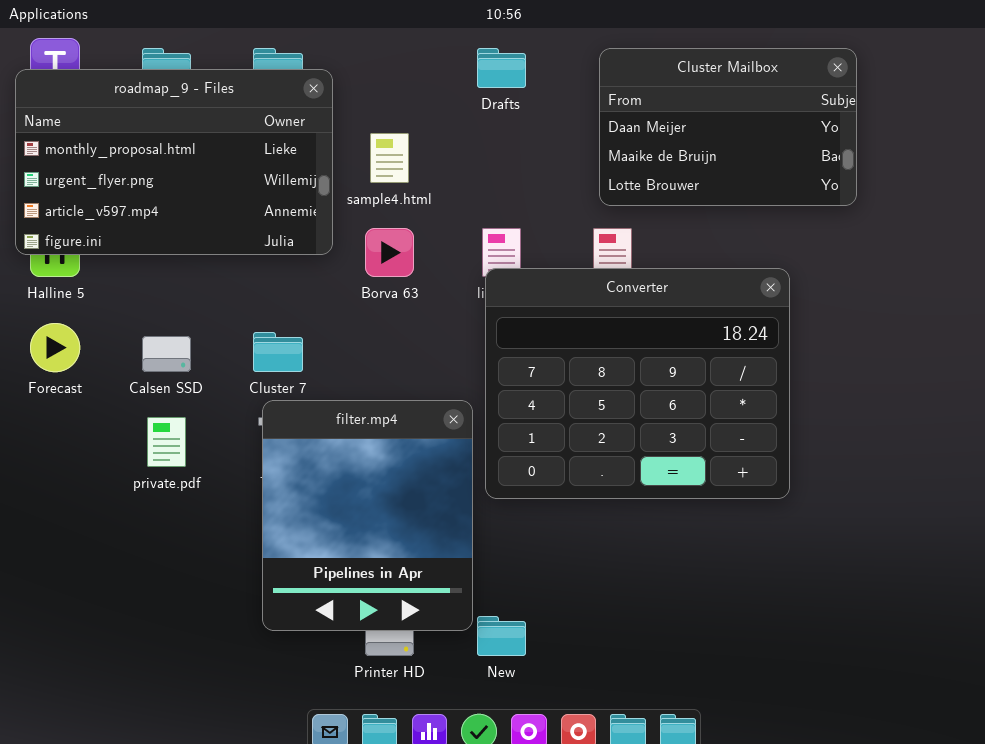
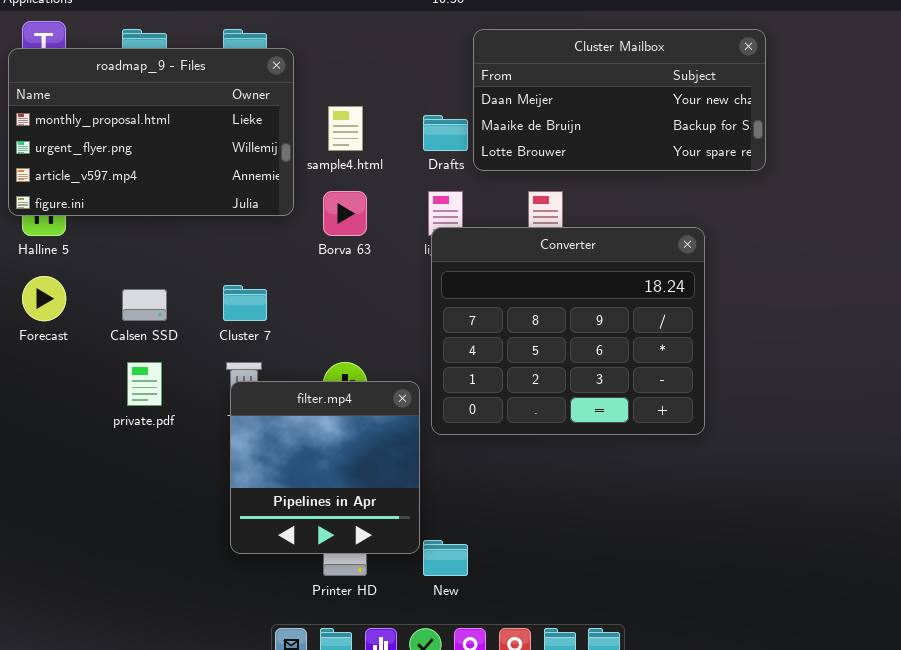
Drafts: [477,48,526,88] -> [423,115,468,151], moved
Cluster Mailbox: [599,48,857,206] -> [473,29,766,171], resized
filter.mp4: [262,400,473,631] -> [230,381,420,554], resized

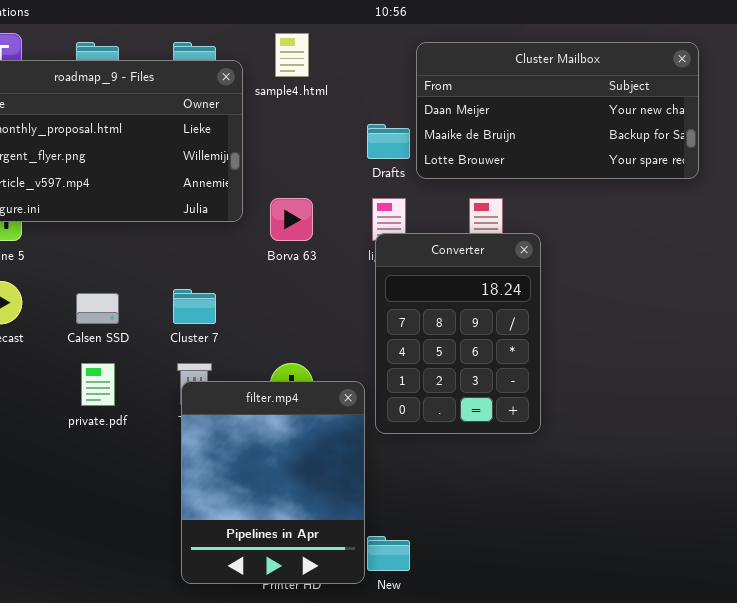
sample4.html: [328,106,363,151] -> [275,33,309,77], moved
Converter: [431,227,705,435] -> [375,233,541,434], resized
filter.mp4: [230,381,420,554] -> [181,381,365,584], resized

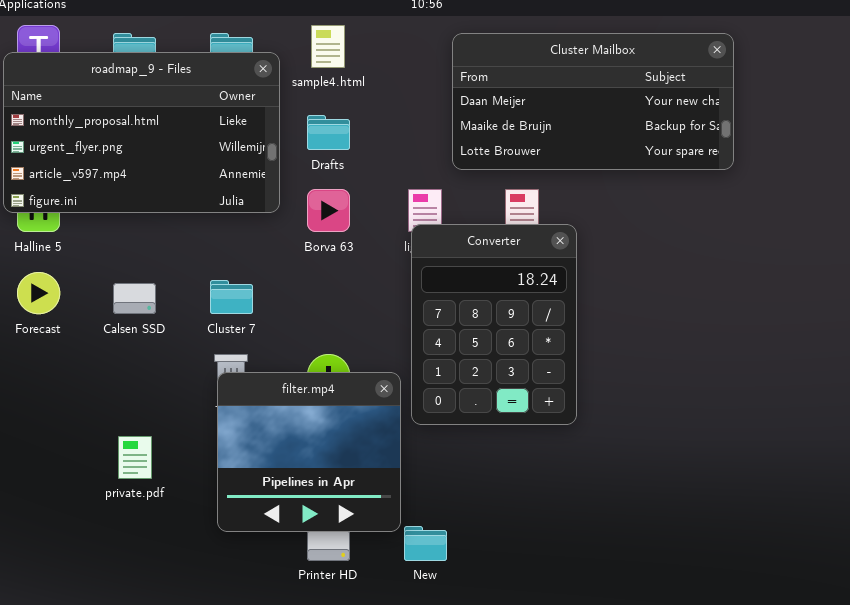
Drafts: [367,124,410,159] -> [307,115,350,150], moved
private.pdf: [81,363,115,406] -> [118,436,152,479], moved
filter.mp4: [181,381,365,584] -> [217,372,401,532], resized

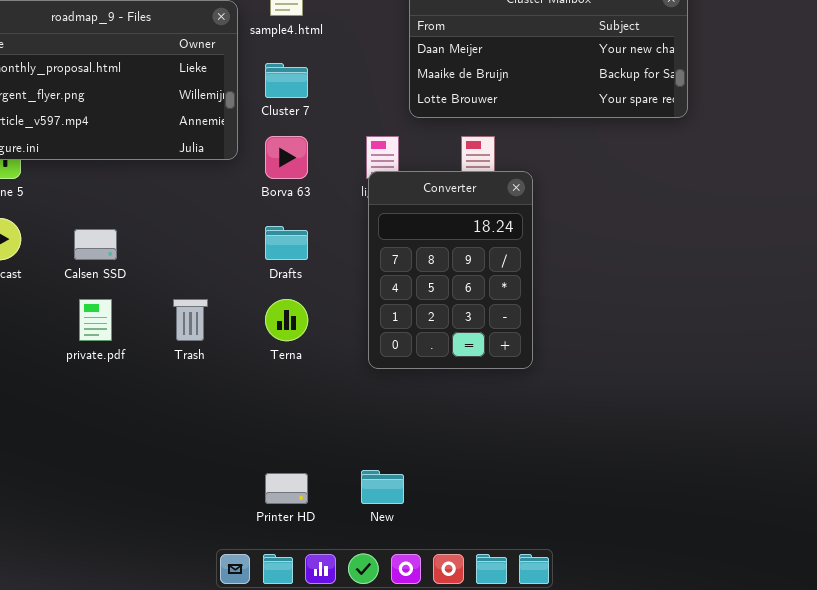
Drafts: [307,115,350,150] -> [265,226,308,260], moved
Cluster 7: [210,280,253,314] -> [265,63,308,98], moved
filter.mp4: [217,372,401,532] -> none, closed
private.pdf: [118,436,152,479] -> [79,299,112,341], moved

